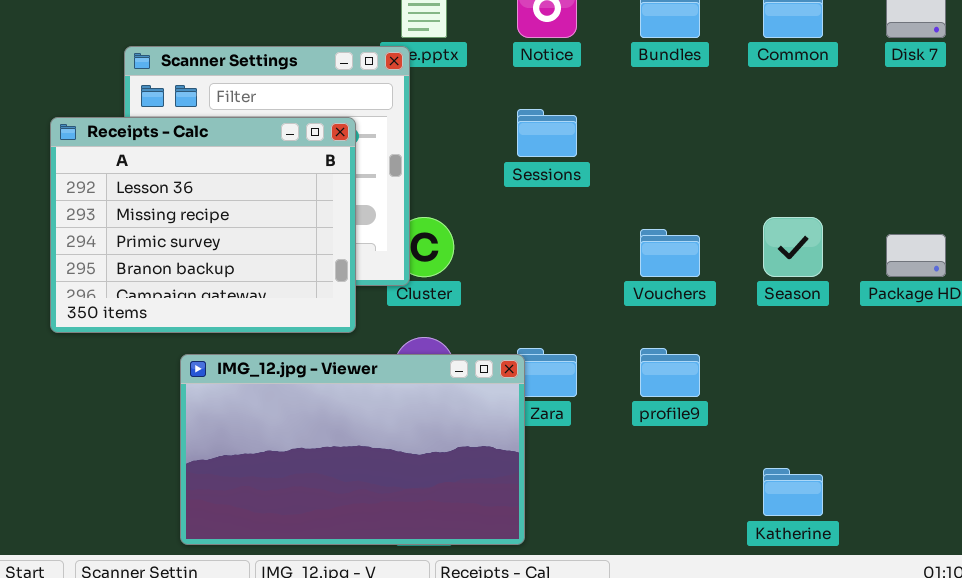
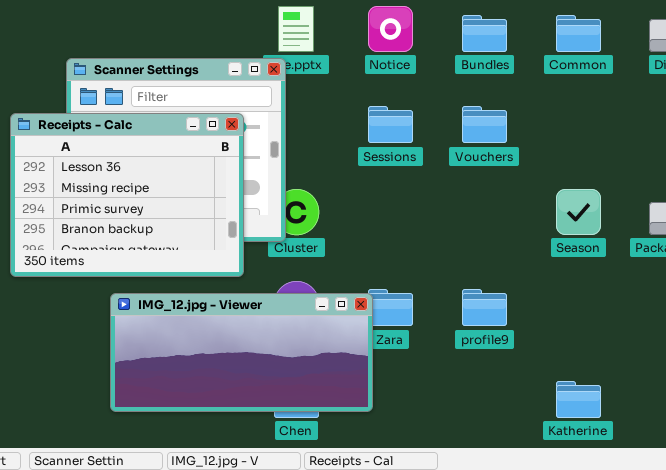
Vouchers: [640,229,700,277] -> [462,106,507,143], moved
IMG_12.jpg - Viewer: [180,354,525,545] -> [110,293,373,412], resized

